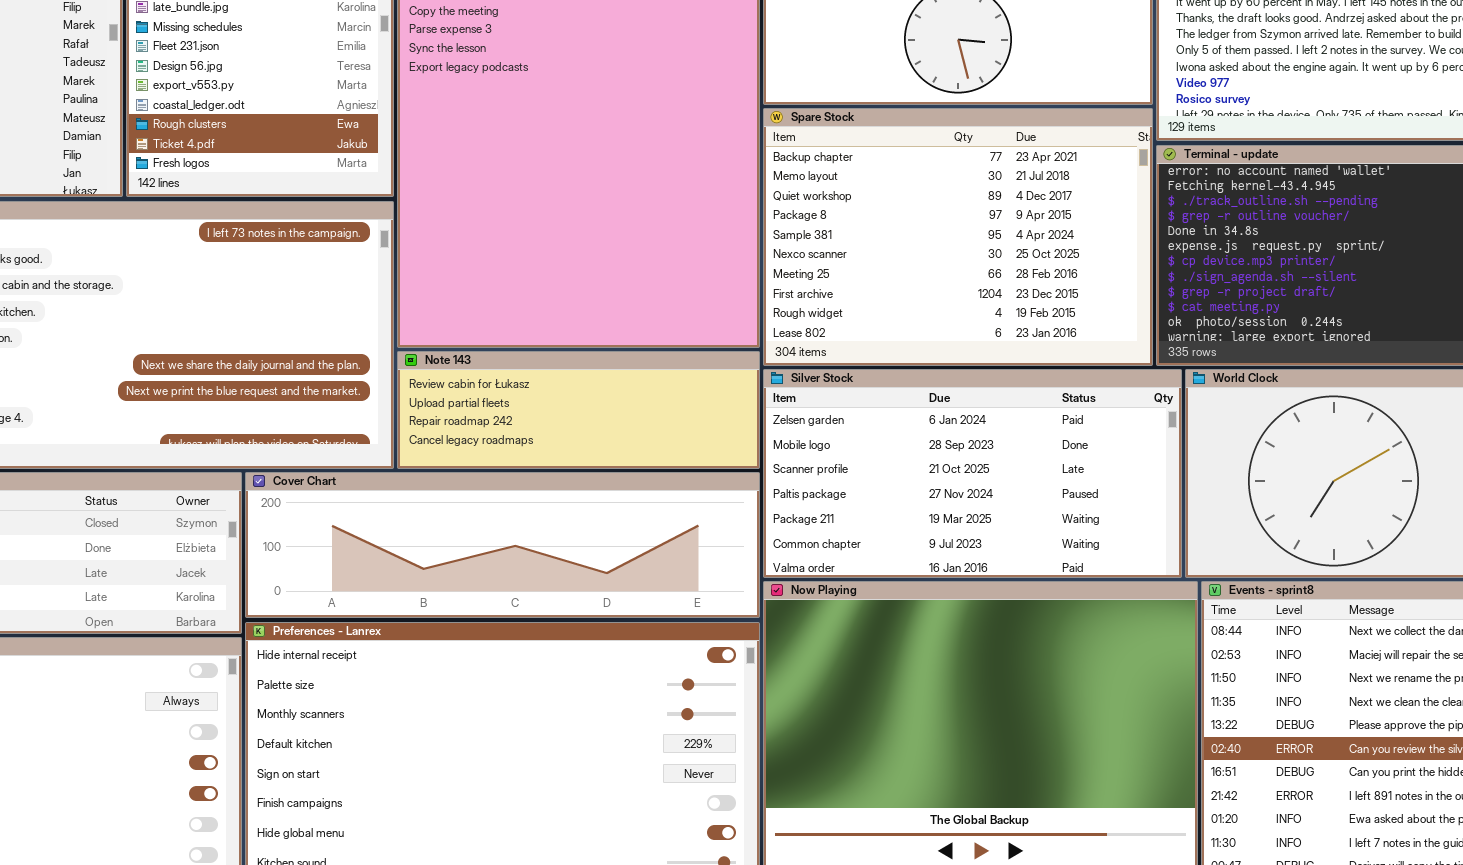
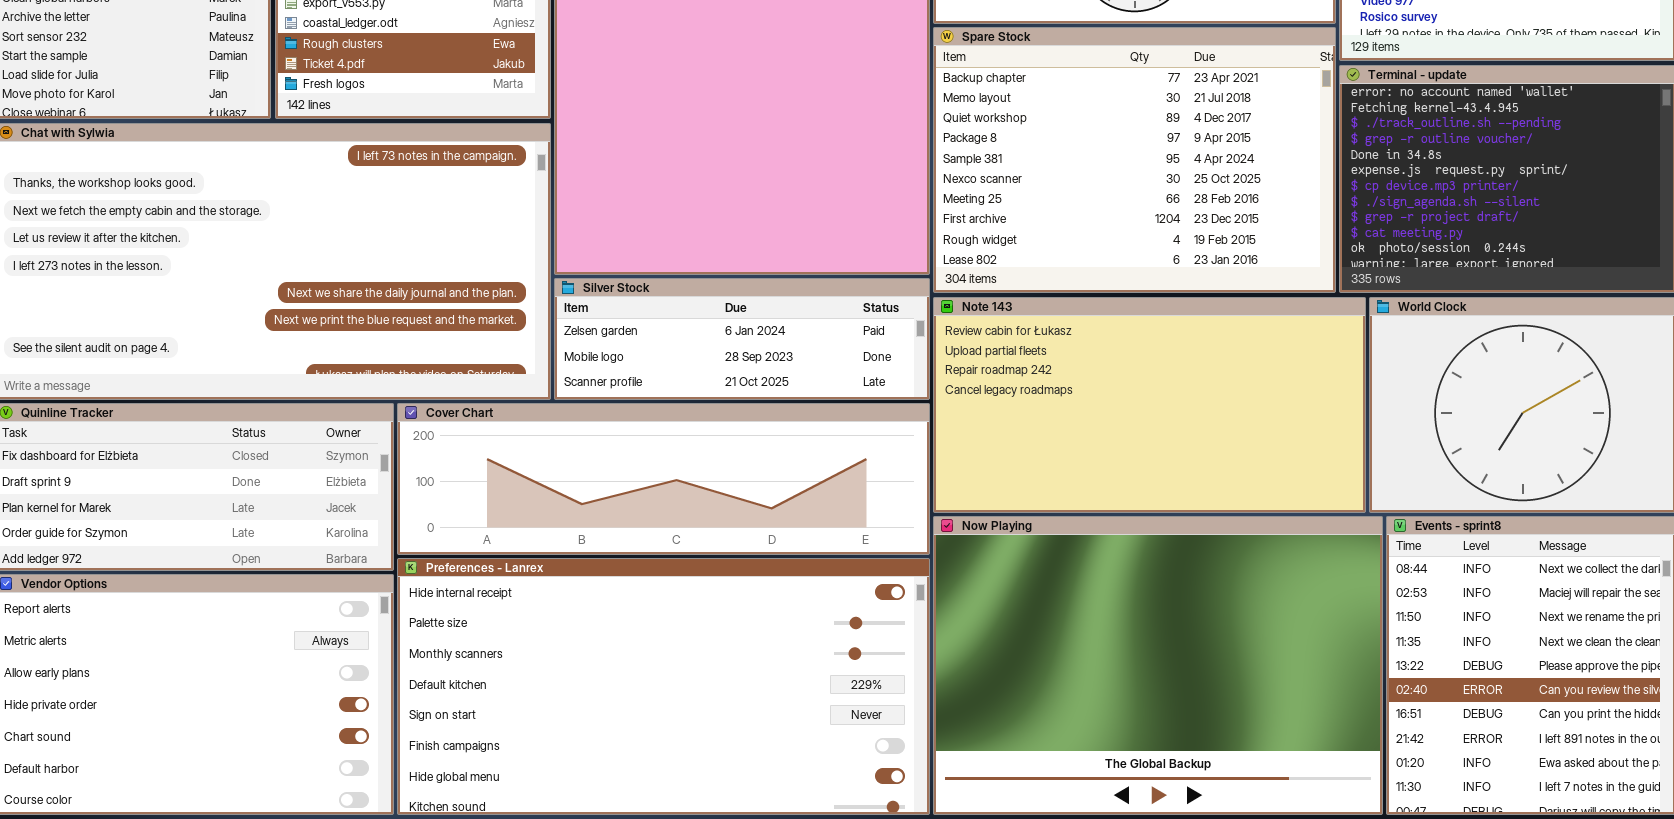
Note 143: [397,351,760,469] -> [933,297,1366,513], moved, resized
Silver Stock: [763,369,1182,578] -> [554,278,930,400], moved, resized

